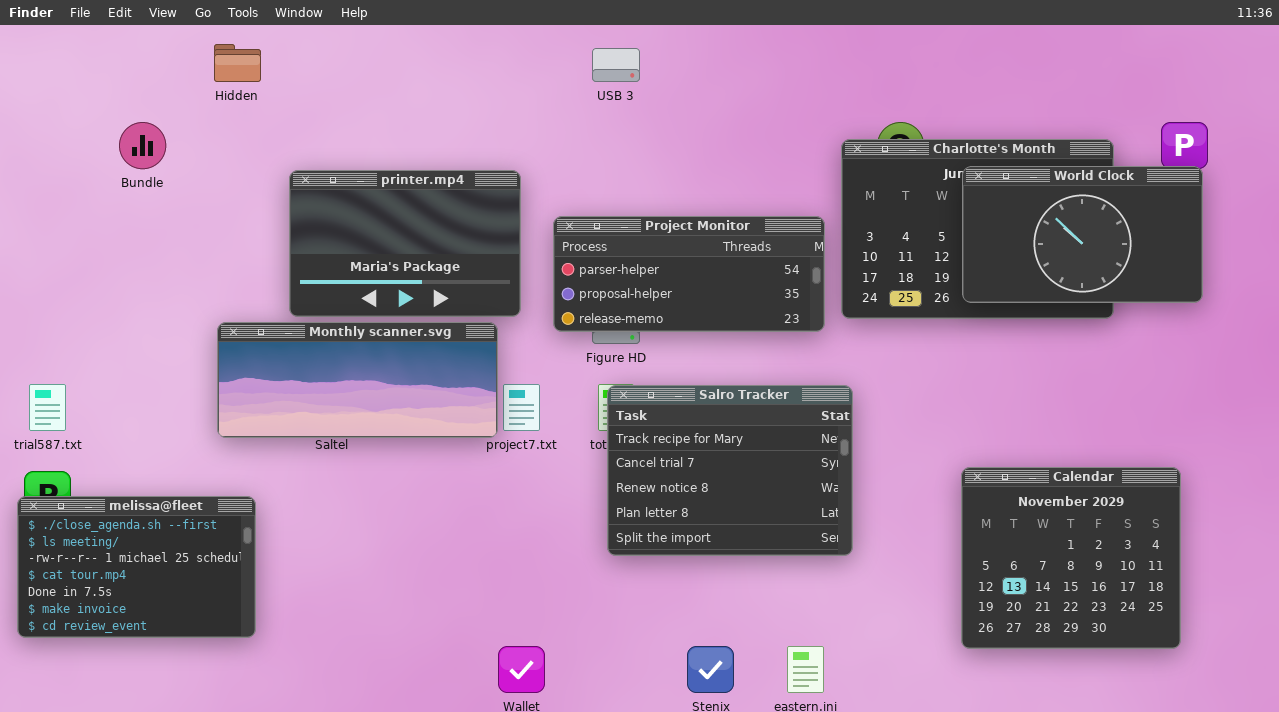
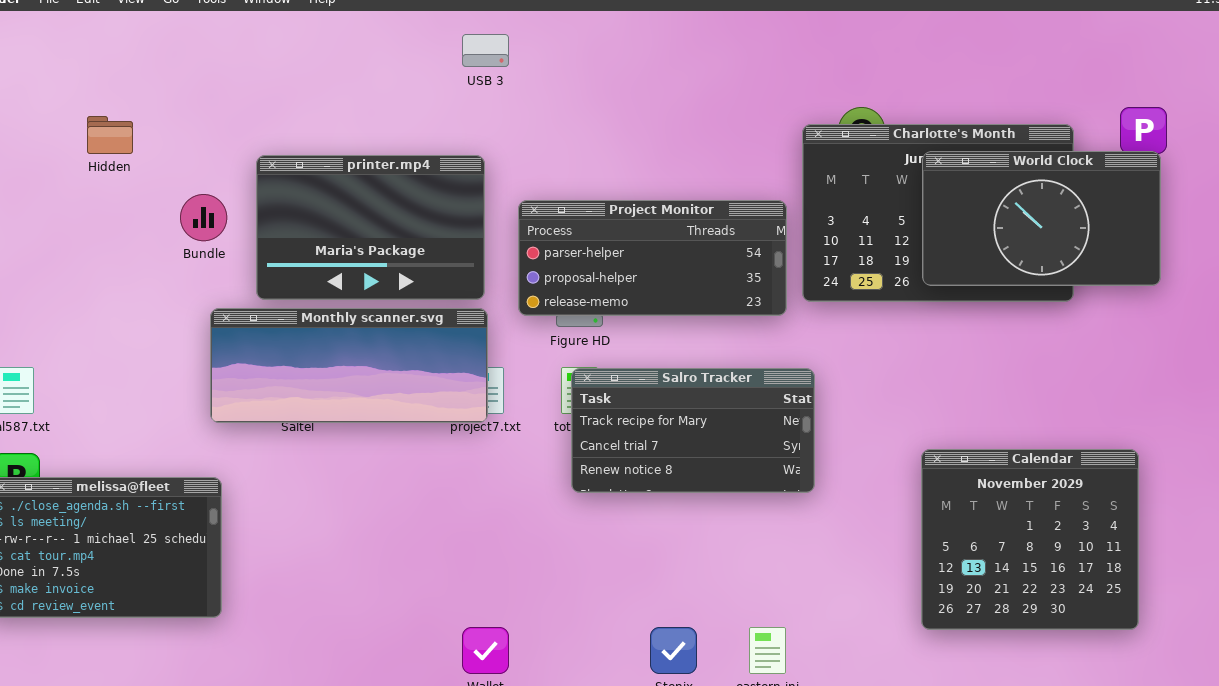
Hidden: [214,44,261,82] -> [87,116,133,154], moved
USB 3: [592,48,640,82] -> [462,34,509,67], moved
Bundle: [119,122,166,169] -> [180,194,227,241], moved
Monthly scanner.svg: [217,322,498,438] -> [210,308,488,423], moved
Salro Tracker: [607,385,853,556] -> [571,368,815,493], resized

